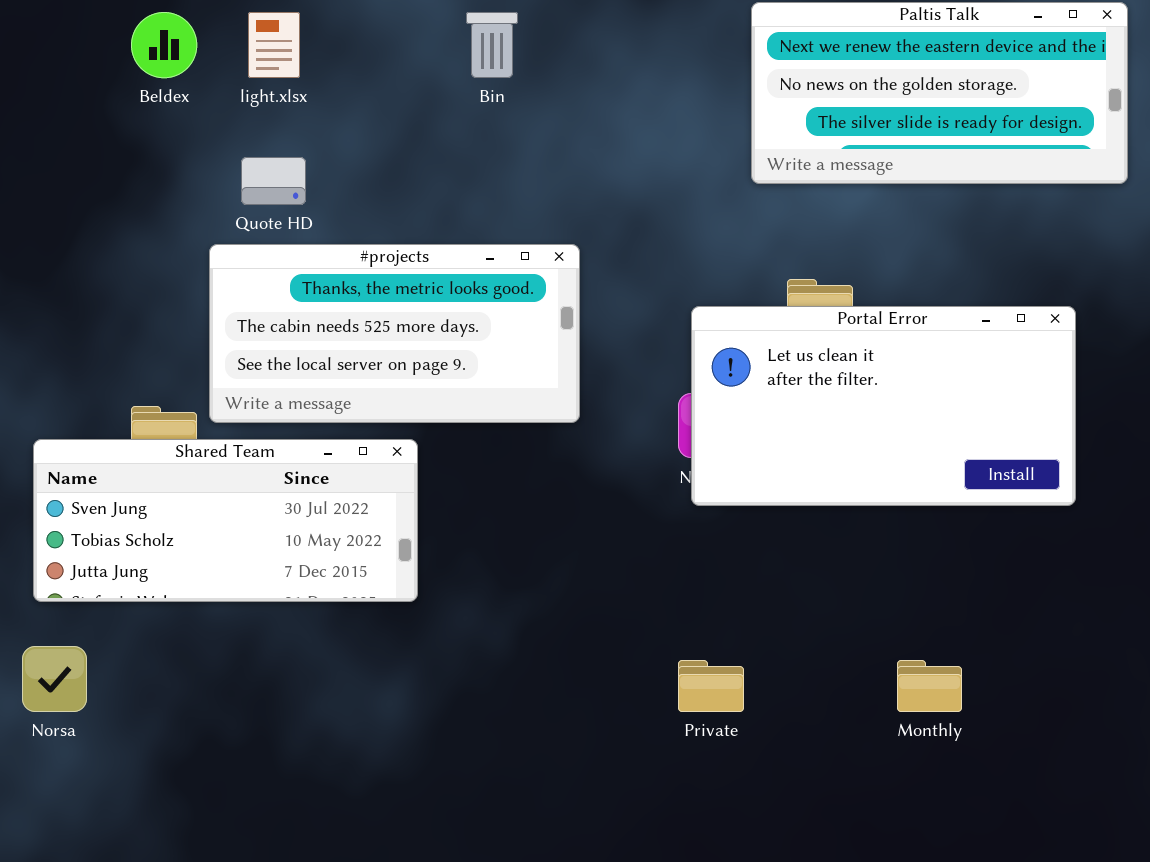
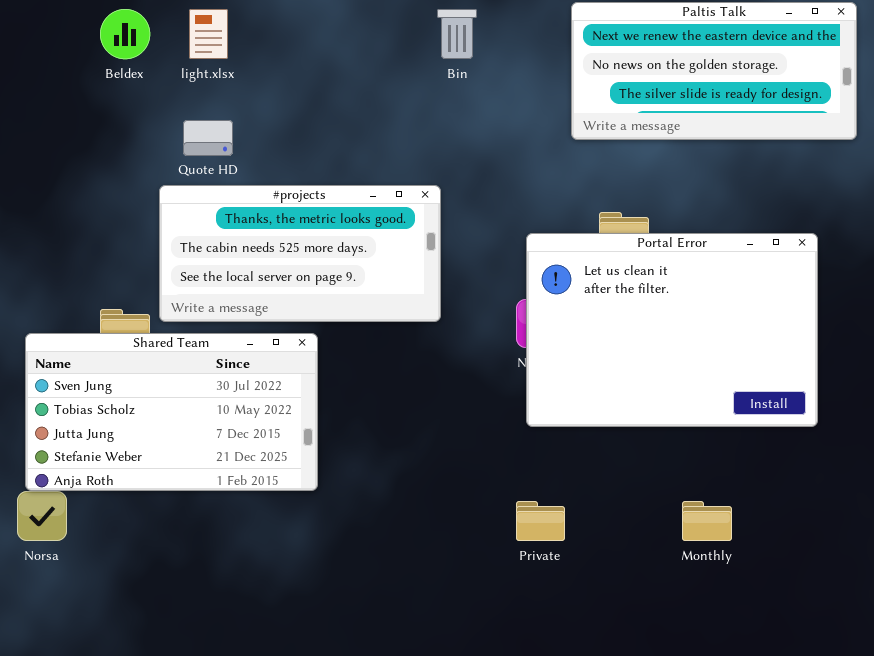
Bin: [466,12,518,78] -> [437,9,477,59], moved
Portal Error: [691,306,1076,506] -> [526,233,818,427], resized
Shared Team: [33,439,418,602] -> [25,333,318,491], resized

